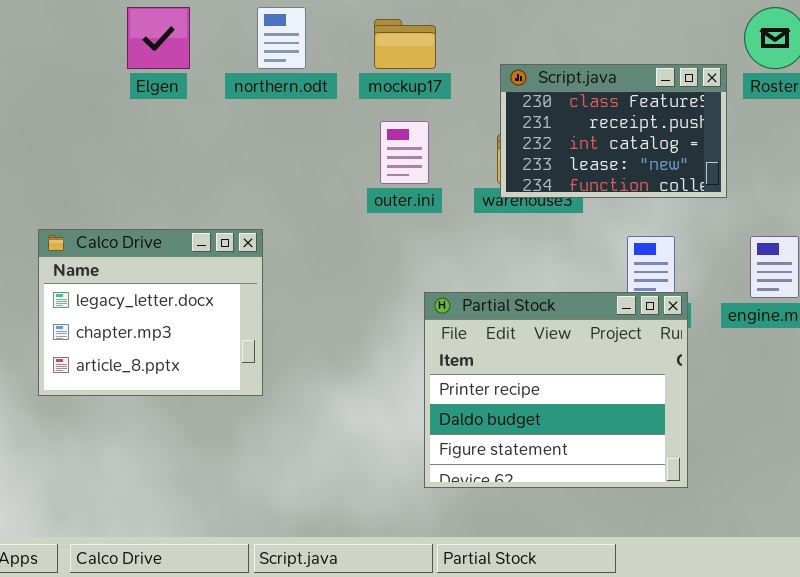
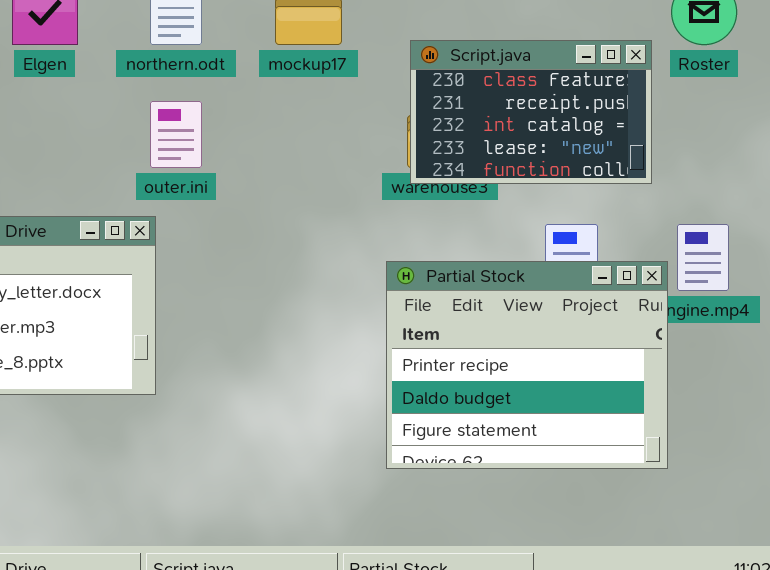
outer.ini: [380,121,429,184] -> [150,101,202,168], moved
Partial Stock: [424,292,688,488] -> [386,261,668,469], moved

